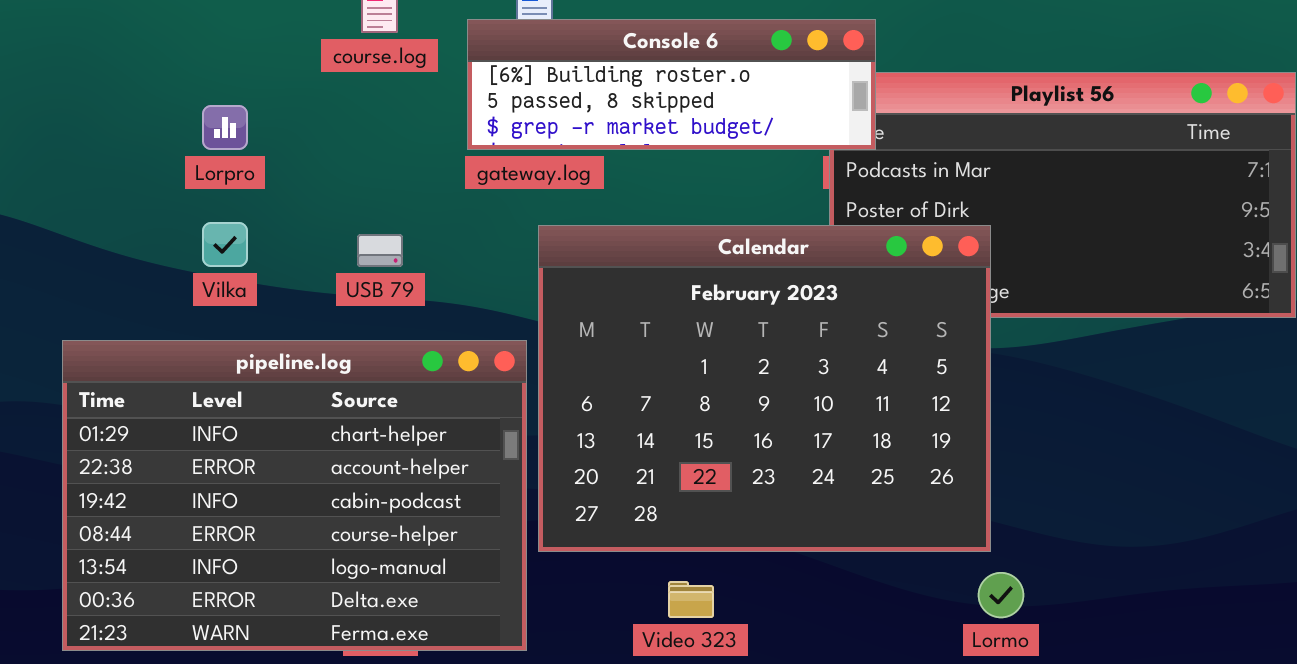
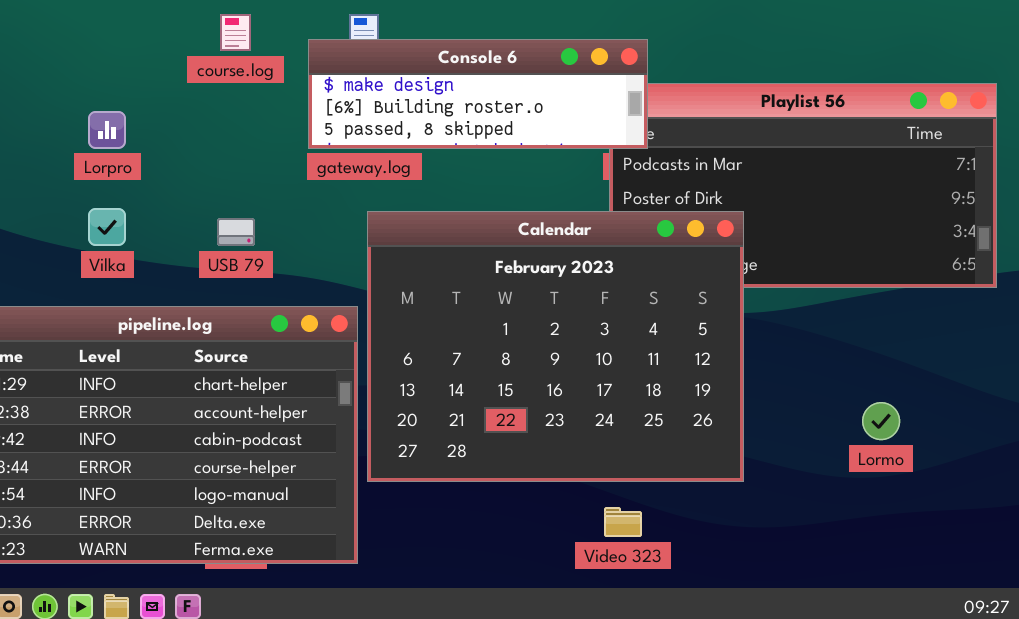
Console 6: [467,19,876,150] -> [308,39,648,149], scrolled up 1 row
Lormo: [978,572,1024,618] -> [862,402,900,440], moved
Video 323: [668,581,714,618] -> [604,507,642,537], moved

